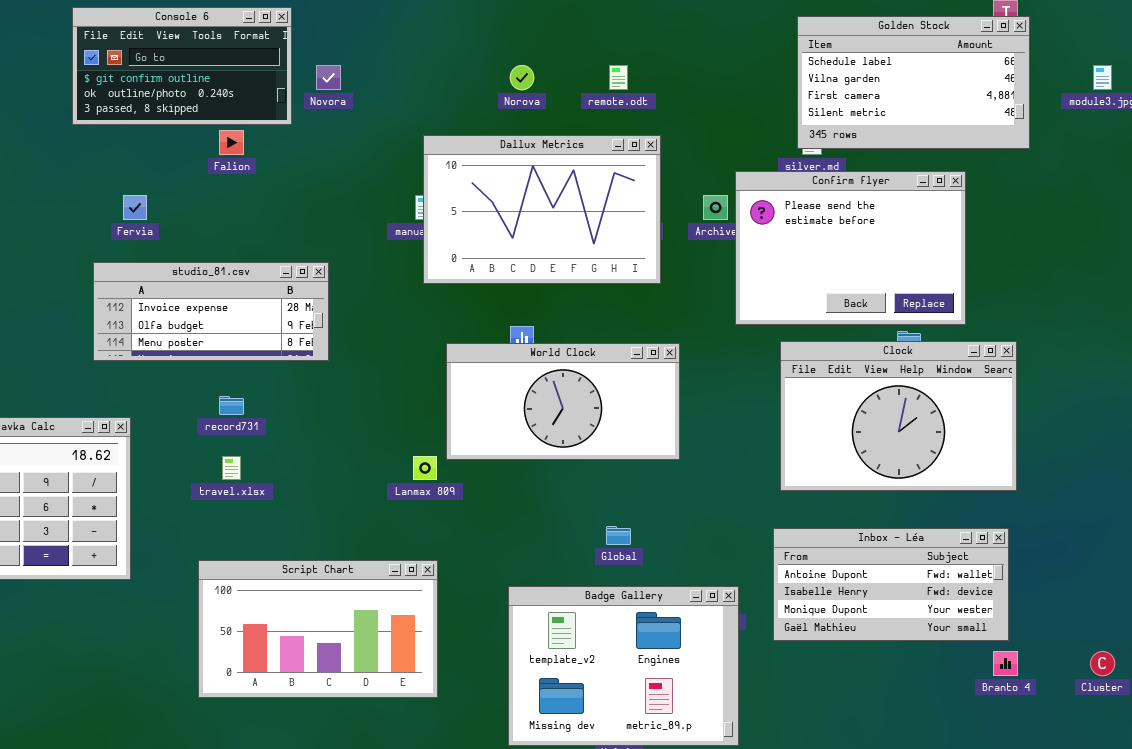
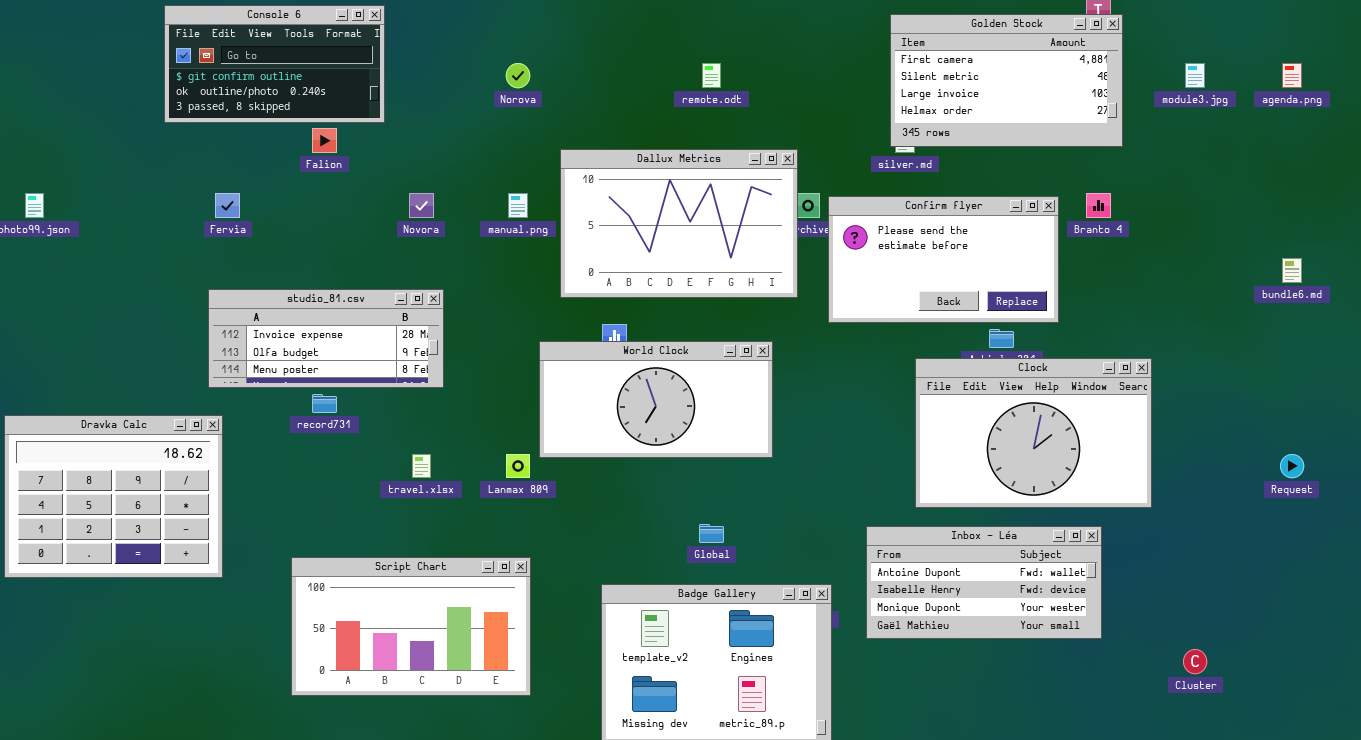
Golden Stock: [797,16,1030,149] -> [890,14,1123,147], scrolled down 2 rows
Novora: [316,65,341,90] -> [409,193,434,218], moved
Norova: [510,65,534,90] -> [506,63,530,88], moved
Dallux Metrics: [423,135,661,284] -> [560,149,798,298], moved
Confirm flyer: [735,171,966,325] -> [828,196,1059,323], resized
studio_81.csv: [93,262,329,361] -> [208,289,444,388], moved
Clock: [780,341,1017,491] -> [915,358,1152,508], moved
travel.xlsx: [222,456,241,480] -> [412,454,431,478], moved
Branto 4: [993,651,1018,676] -> [1086,193,1111,218], moved

